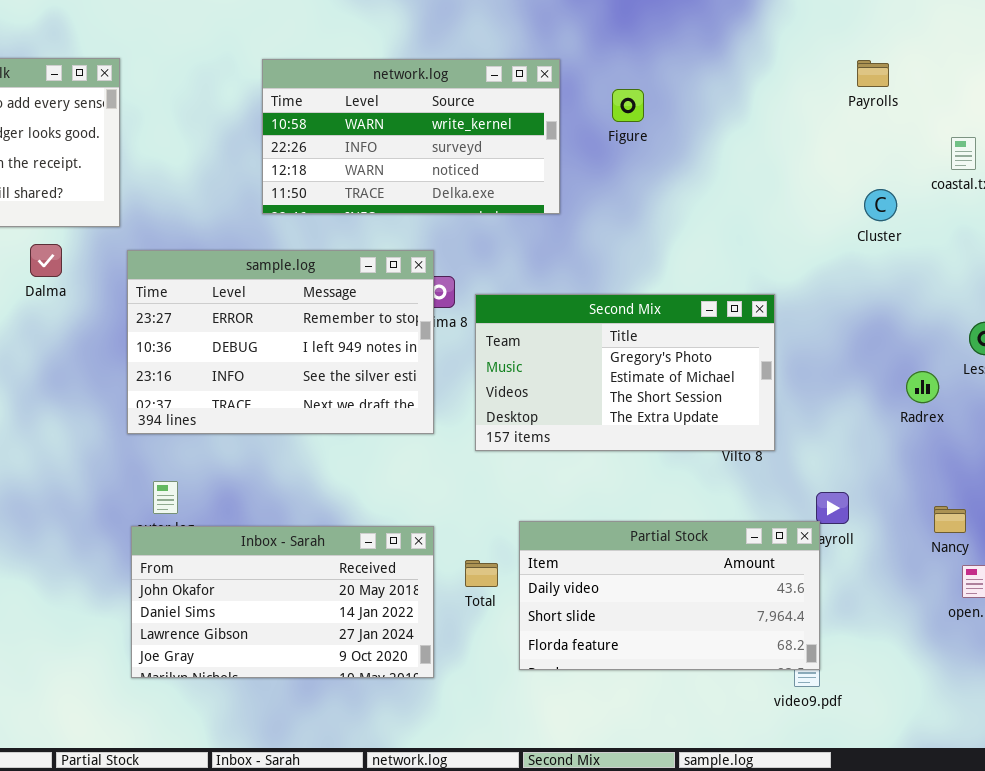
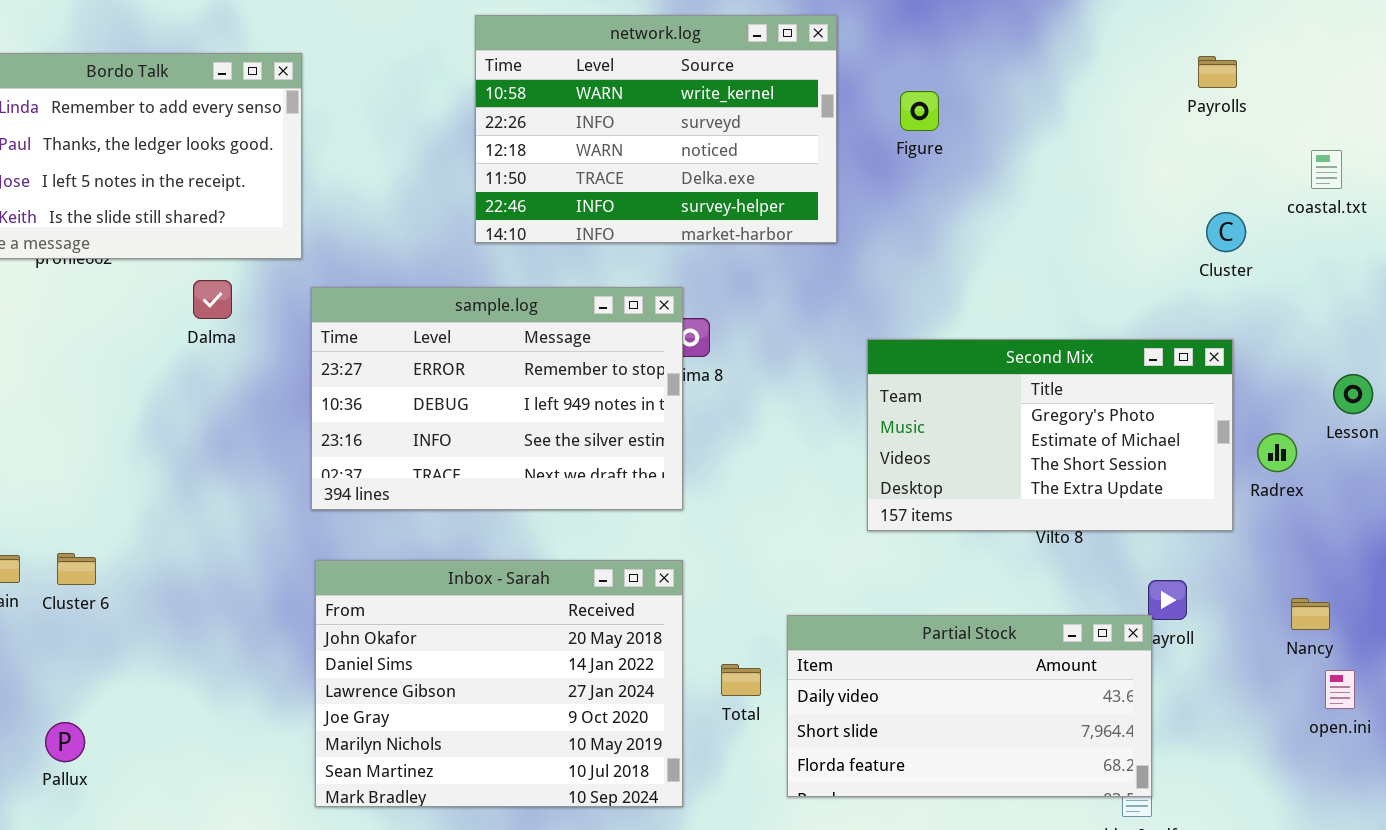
network.log: [262,59,560,214] -> [475,15,837,243], resized
Second Mix: [475,294,775,451] -> [867,339,1233,531], moved
Inbox - Sarah: [131,526,434,678] -> [315,560,683,807], resized

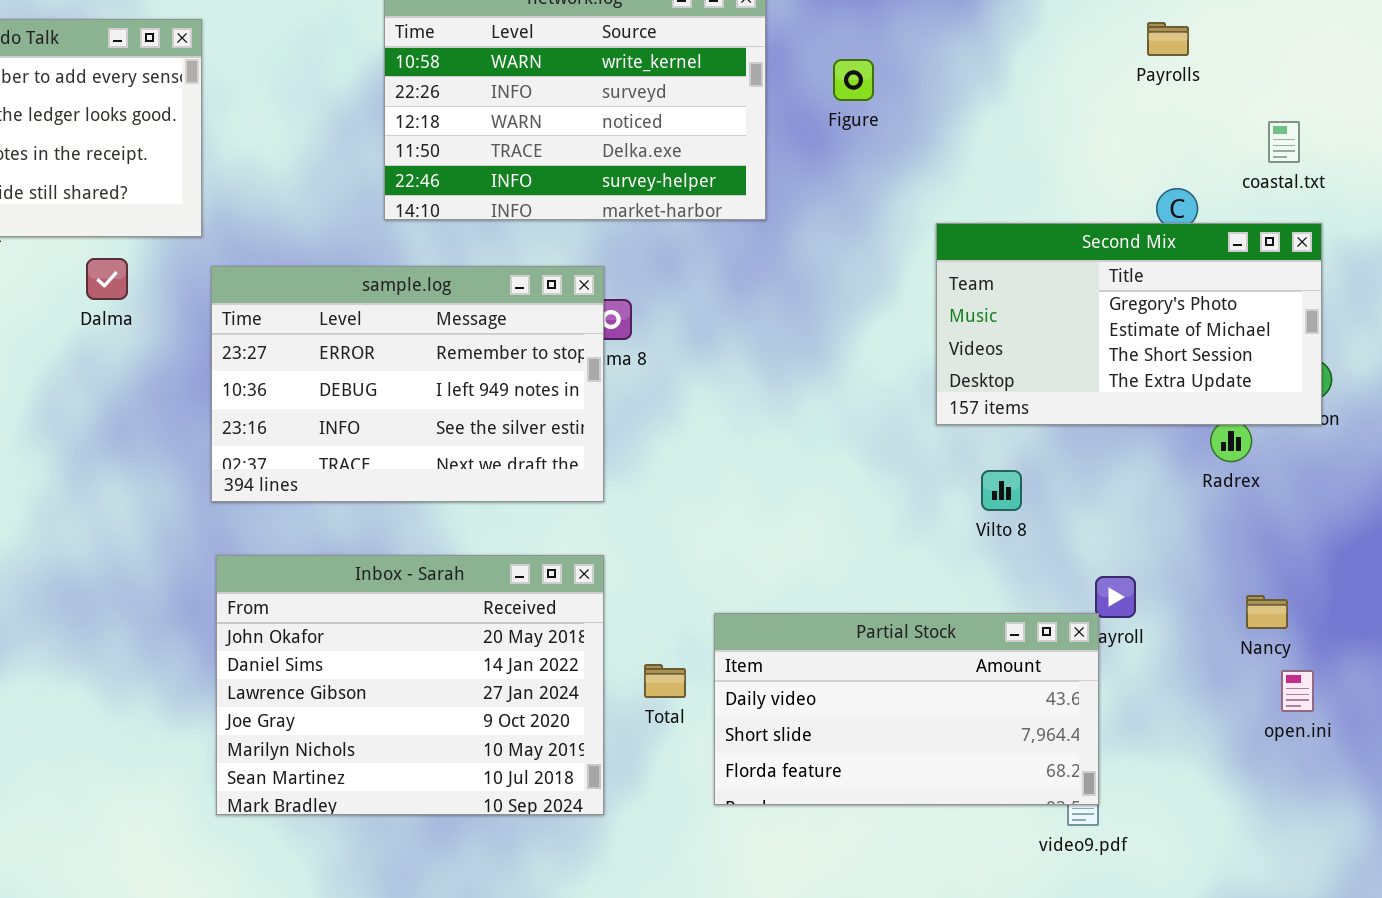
Second Mix: [867,339,1233,531] -> [936,223,1322,425], moved

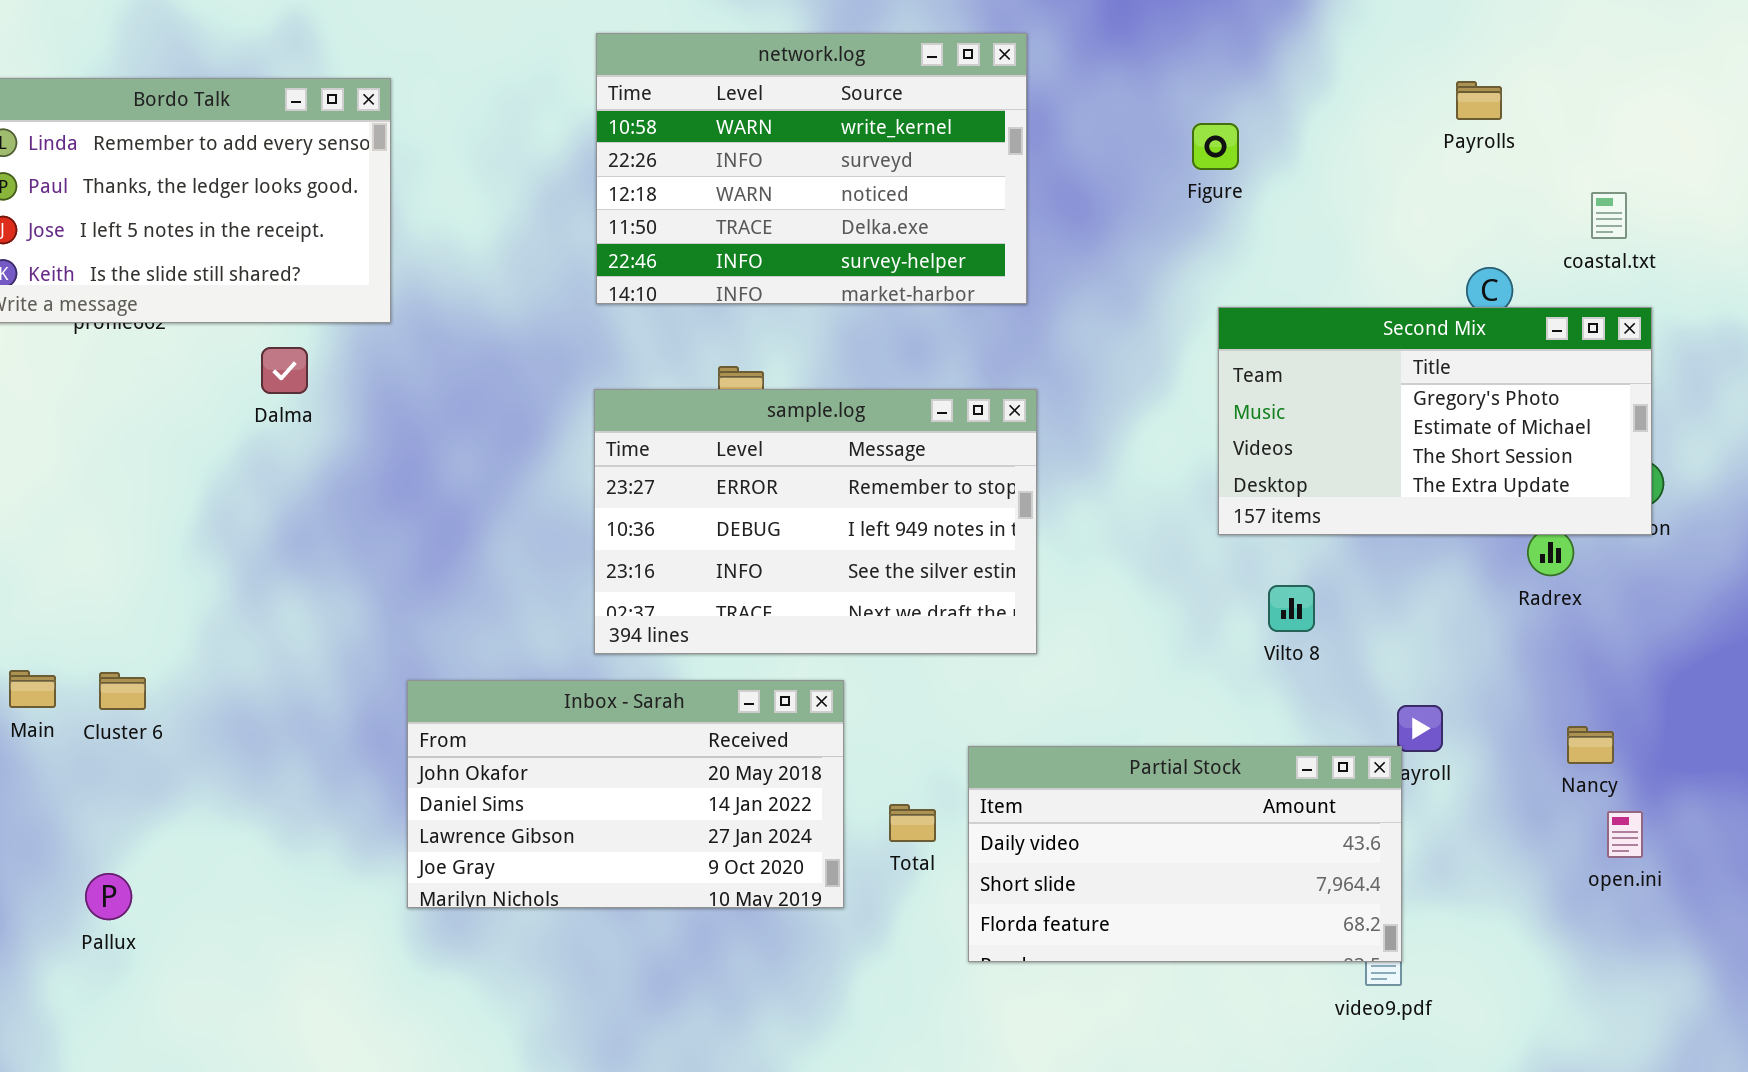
Figure: [833,59,874,101] -> [1192,123,1239,170], moved
sample.log: [211,266,604,502] -> [594,389,1037,654], moved
Inbox - Sarah: [216,555,604,815] -> [407,680,844,908], resized

